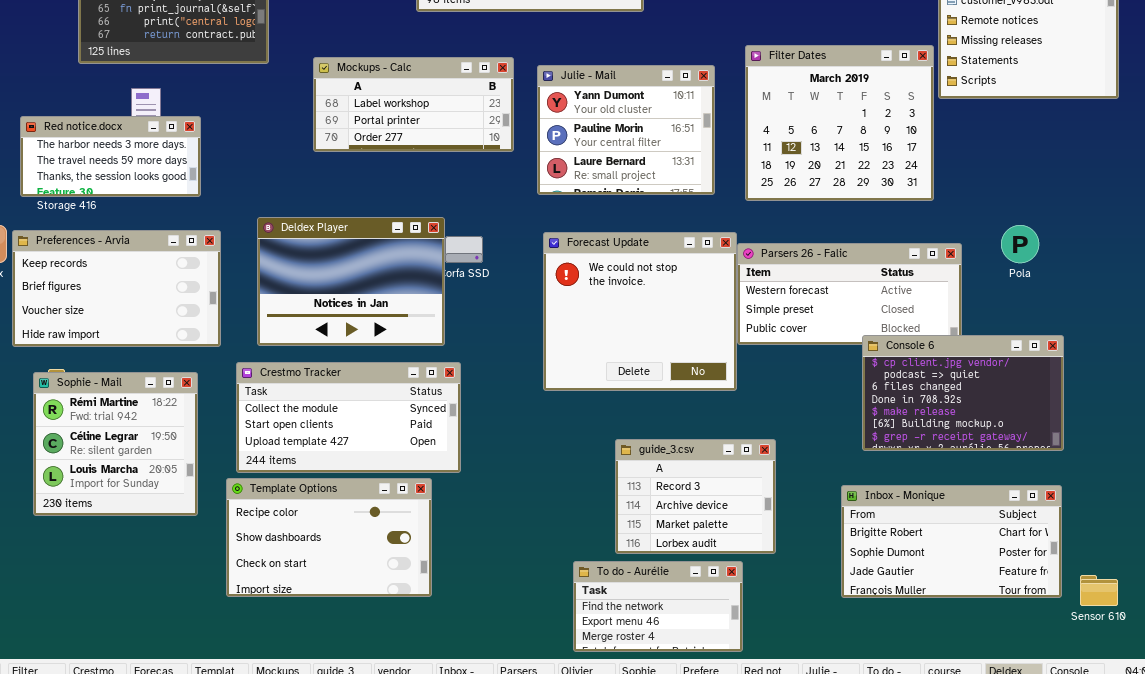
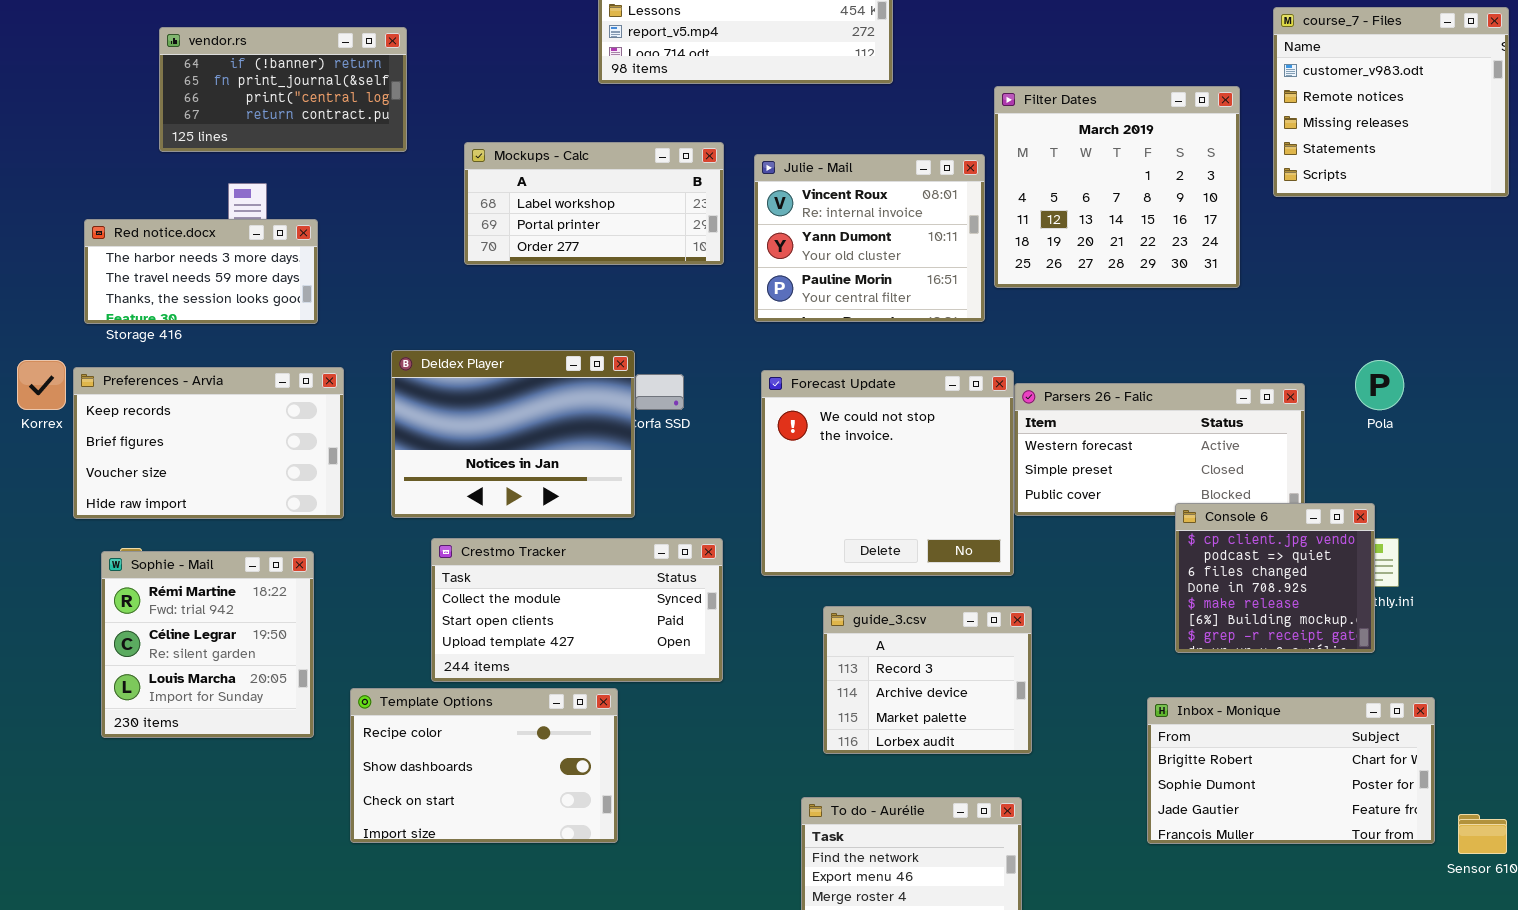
Filter Dates: [745,45,934,201] -> [994,86,1240,288], moved
Julie - Mail: [537,65,715,195] -> [754,154,985,322], scrolled up 1 row
Console 6: [862,335,1064,451] -> [1175,503,1375,653], resized
Crestmo Tracker: [236,362,461,473] -> [431,538,723,682], moved
guide_3.csv: [615,439,776,554] -> [823,606,1032,754], moved

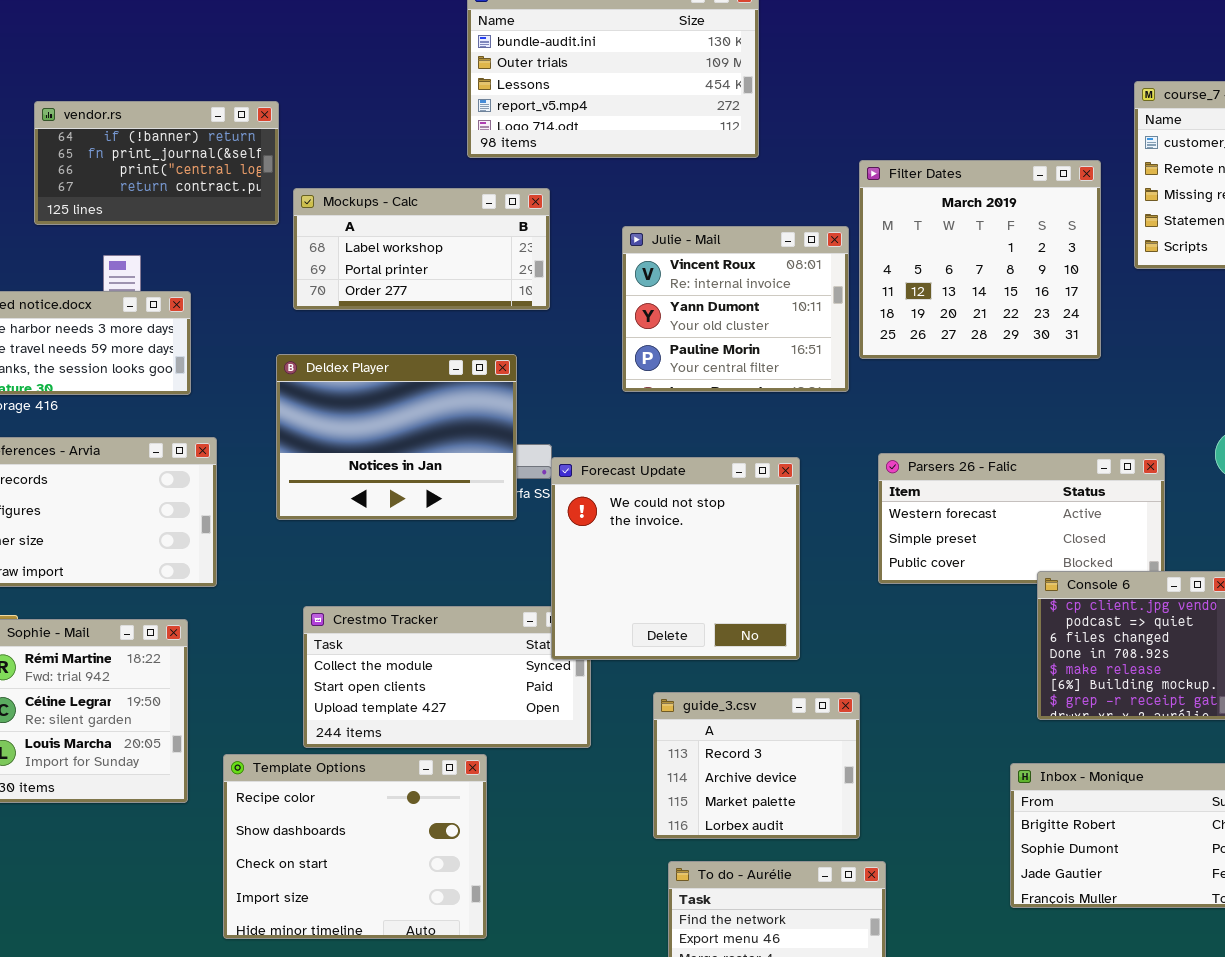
Mockups - Calc: [464,142,724,265] -> [293,188,550,310], moved
Deldex Player: [391,350,635,518] -> [276,354,517,520], moved
Forecast Update: [761,370,1014,576] -> [551,457,800,660], moved
guide_3.csv: [823,606,1032,754] -> [653,692,860,839], moved
Template Options: [350,688,618,843] -> [223,754,487,939], resized

